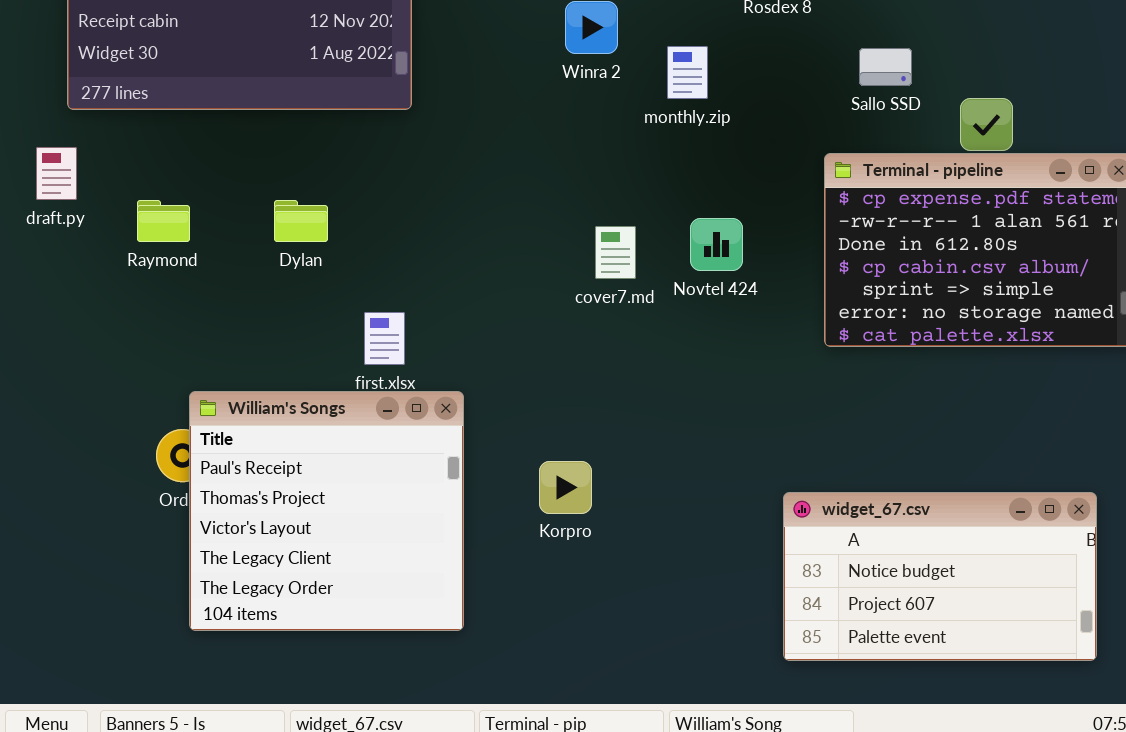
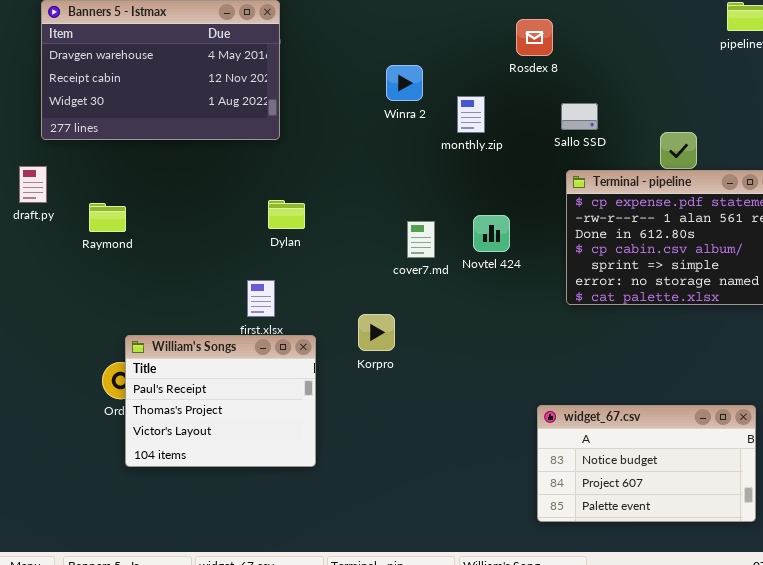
Sallo SSD: [859,48,912,86] -> [561,103,598,130], moved
Dylan: [274,200,328,242] -> [268,200,305,229], moved
William's Songs: [189,391,464,631] -> [125,335,316,467], resized
Korpro: [539,461,592,514] -> [358,314,395,351], moved

